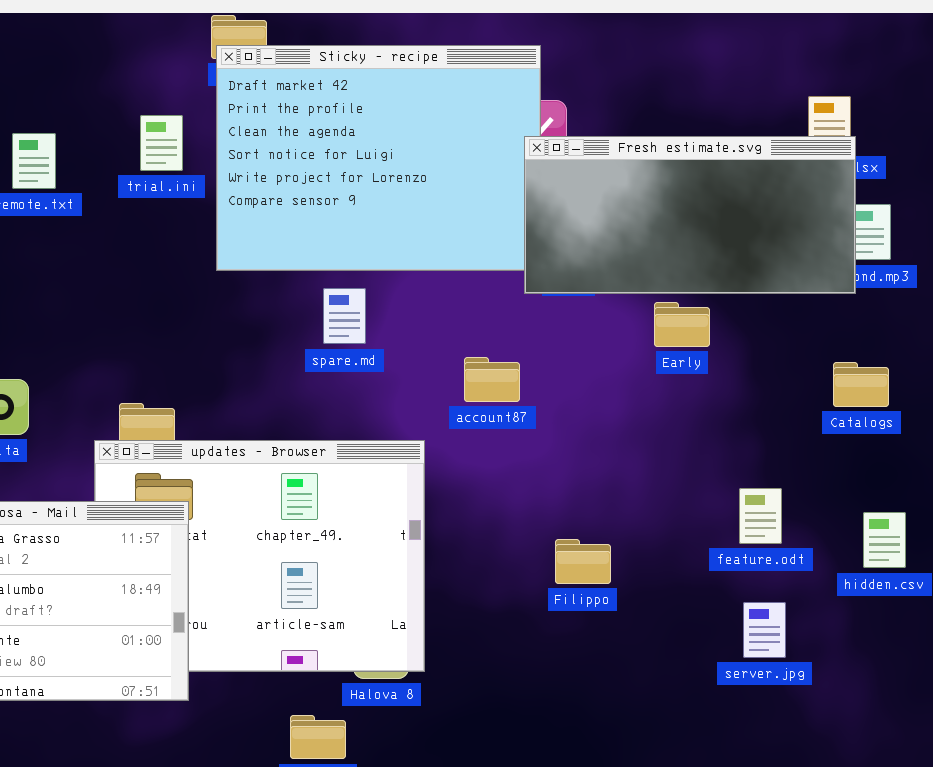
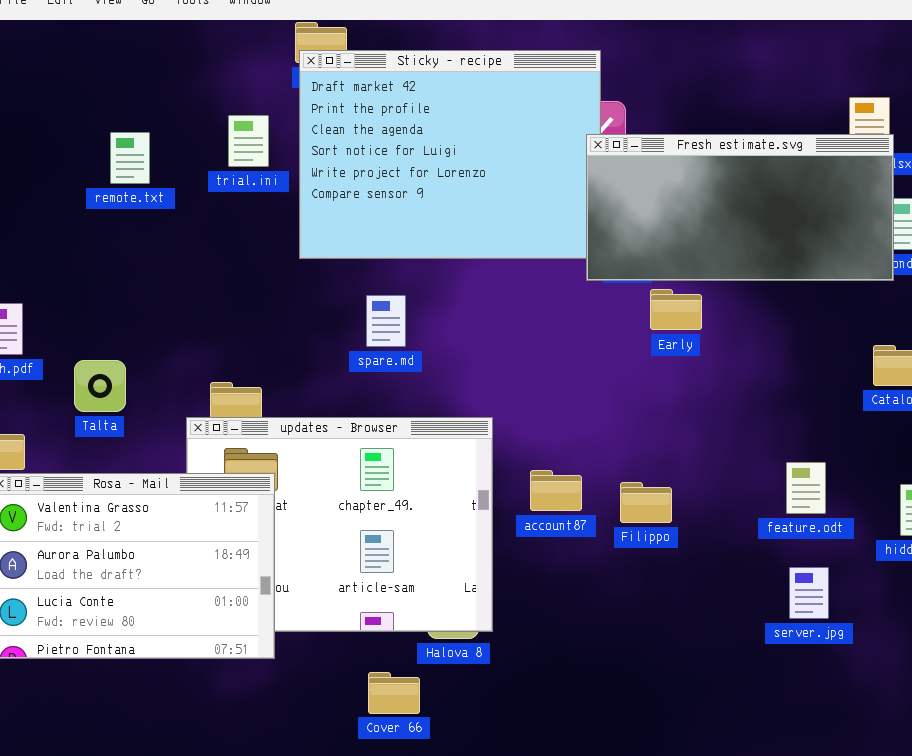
spare.md: [323,288,366,344] -> [366,295,406,347], moved
Early: [654,302,710,347] -> [650,289,702,330], moved
account87: [464,357,520,402] -> [530,470,582,511], moved
Filippo: [555,539,611,584] -> [620,482,672,523], moved

